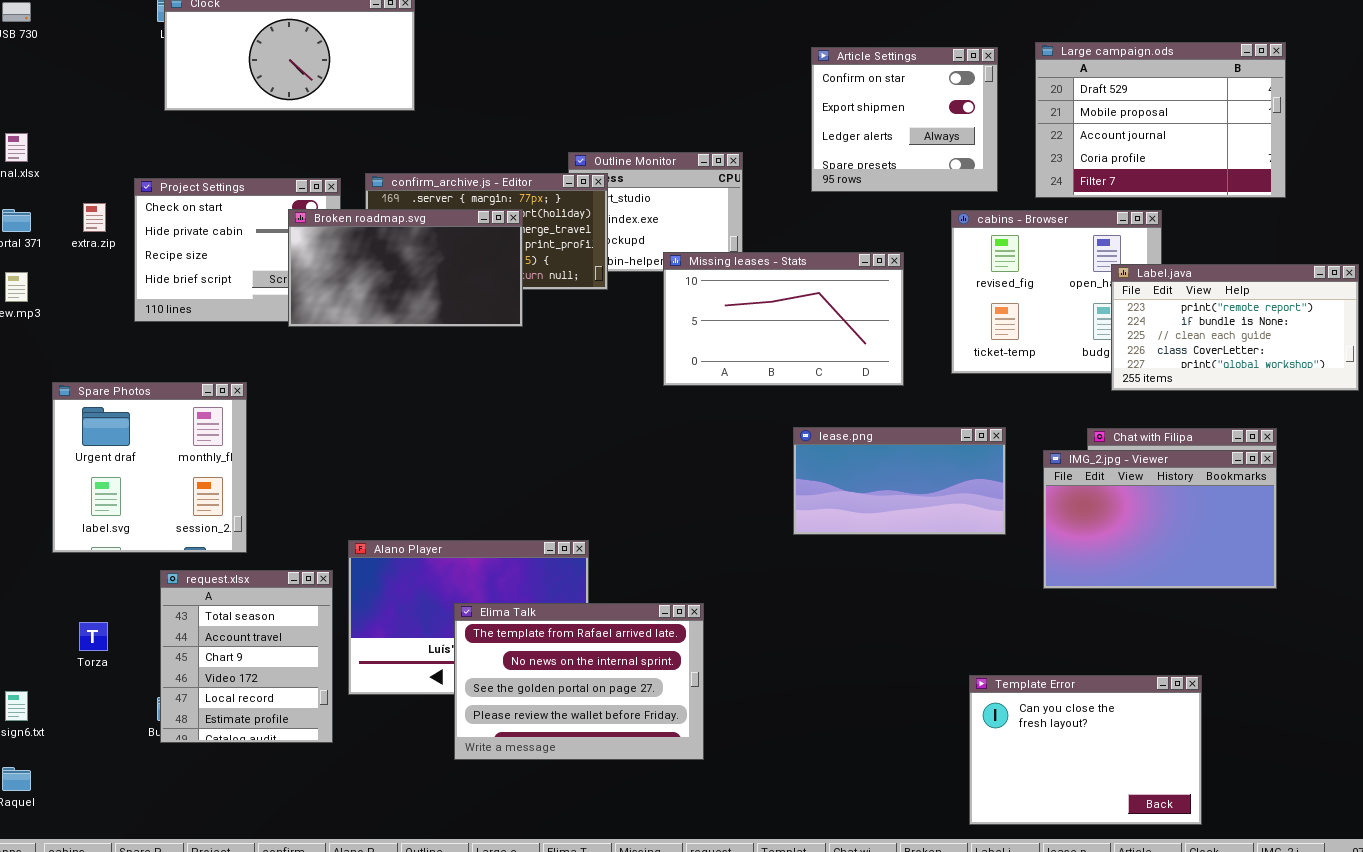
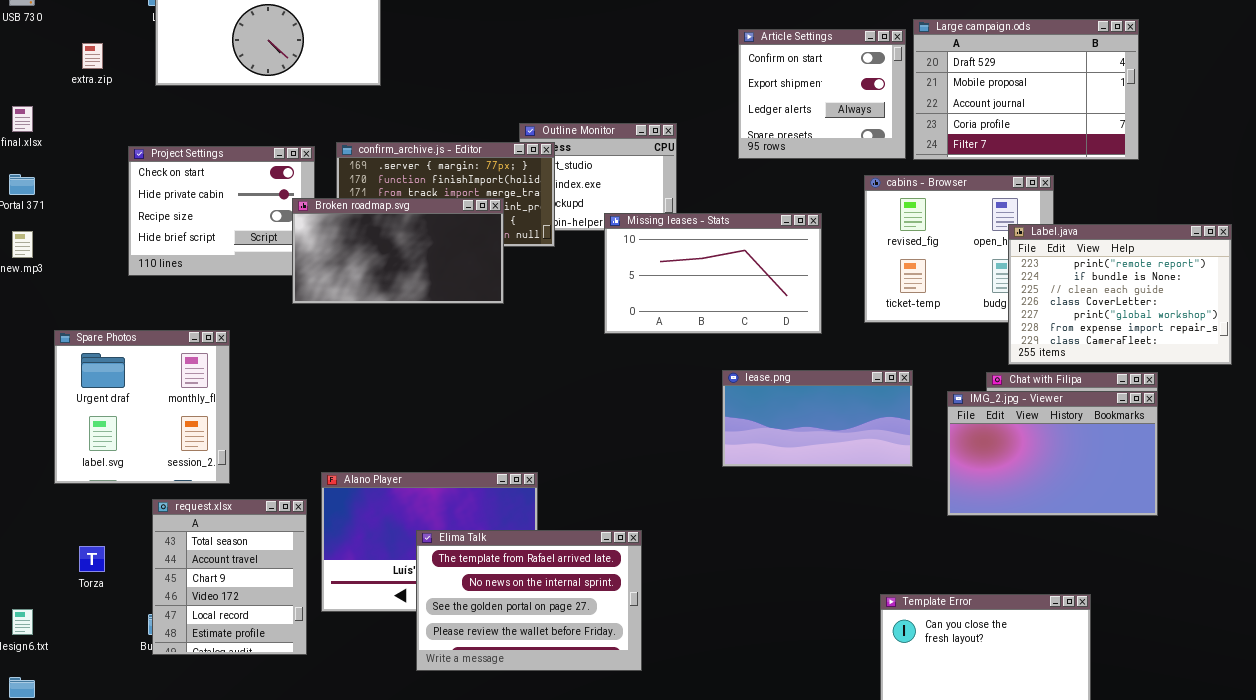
Large campaign.ods: [1035,42,1286,198] -> [913,19,1139,160], moved
extra.zip: [83,203,106,232] -> [82,43,103,69], moved
Broken roadmap.svg: [288,209,523,327] -> [292,198,504,304], moved
Label.java: [1111,264,1359,391] -> [1008,224,1232,365], resized

